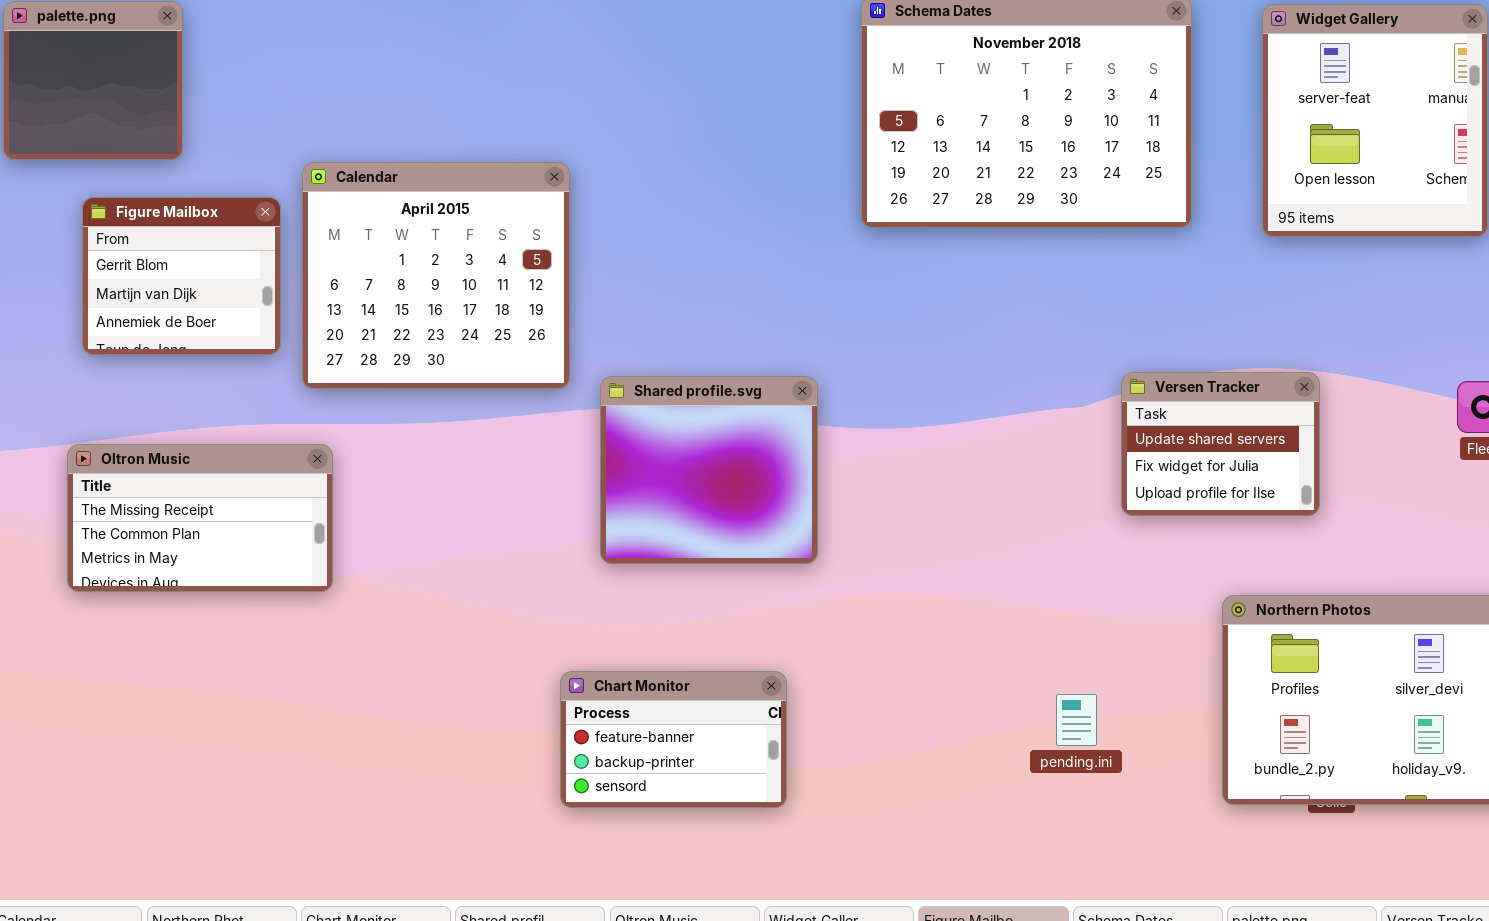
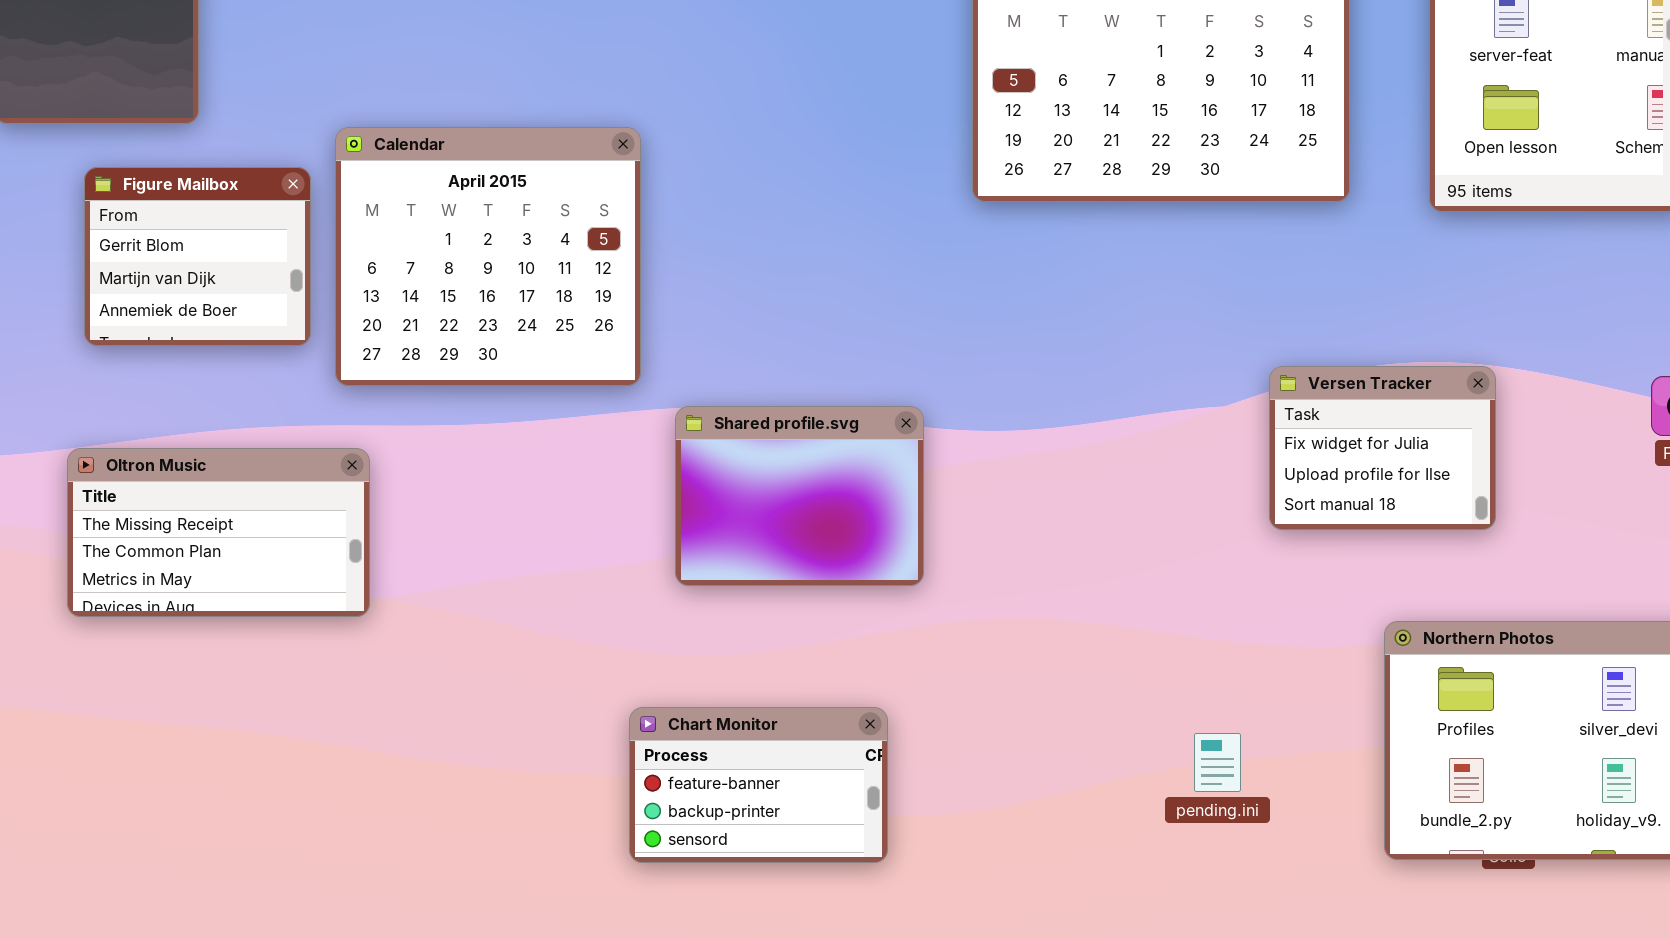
Versen Tracker: [1121,372,1320,516] -> [1269,366,1496,530], scrolled down 1 row
Shared profile.svg: [600,376,818,564] -> [675,406,924,586], resized

